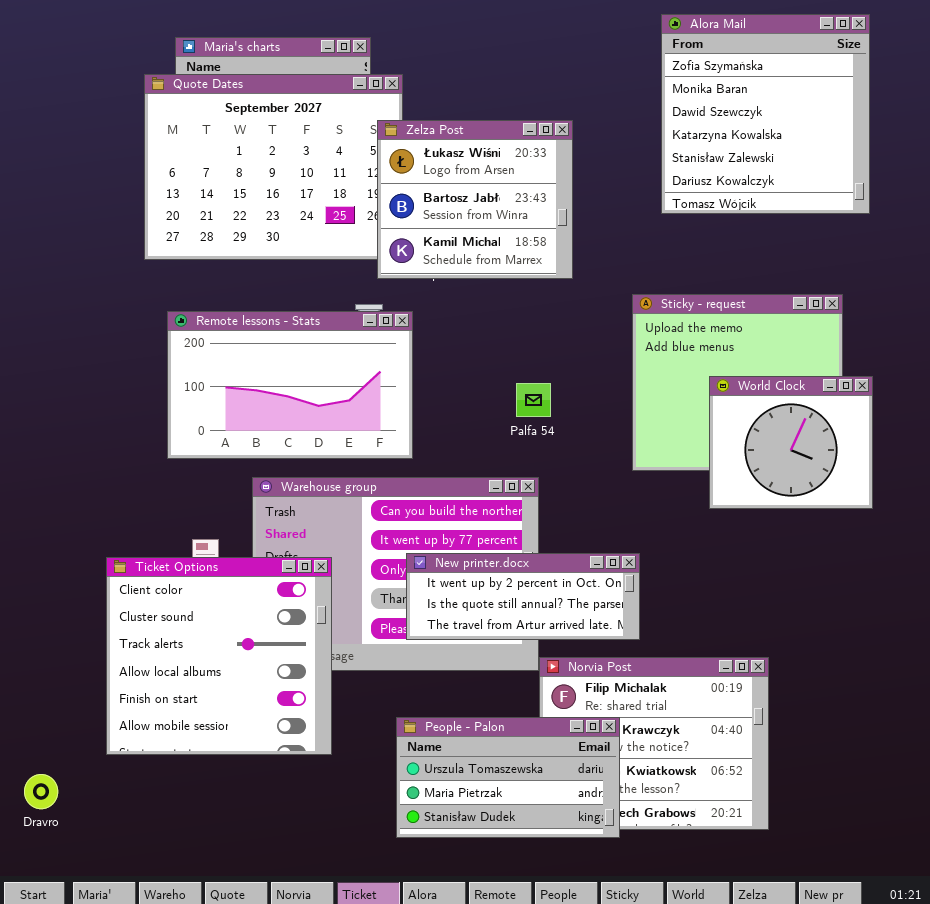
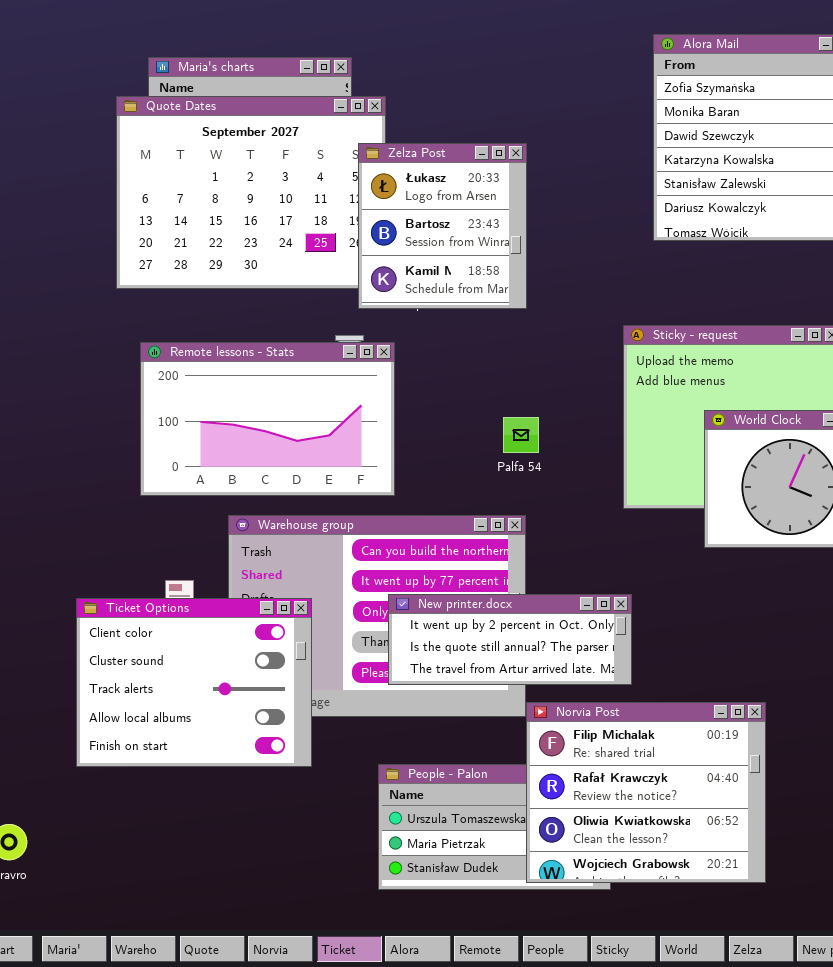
Zelza Post: [377,120,573,279] -> [358,143,527,309], resized
Ticket Options: [106,557,332,755] -> [76,598,312,767], resized
Norvia Post: [539,657,769,830] -> [526,702,766,883], raised

